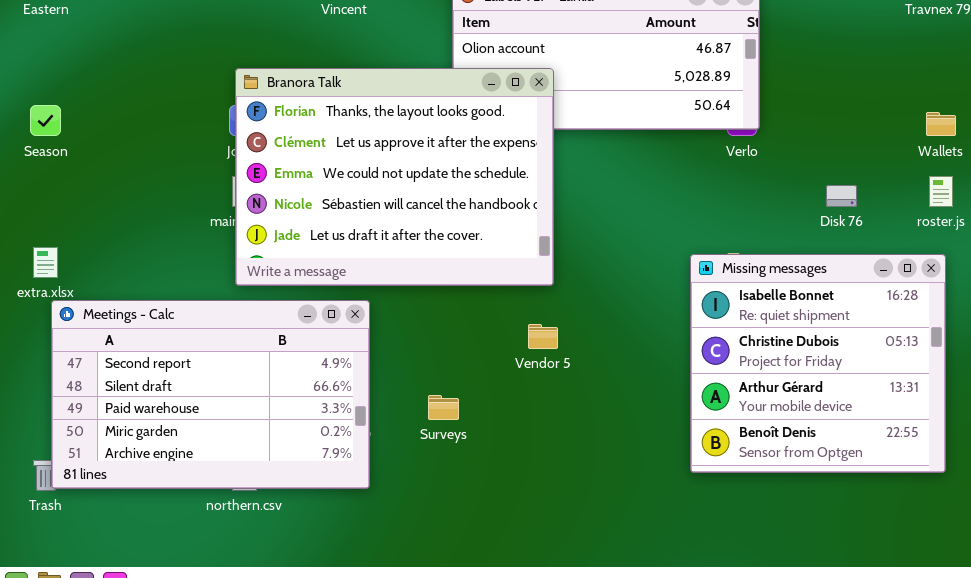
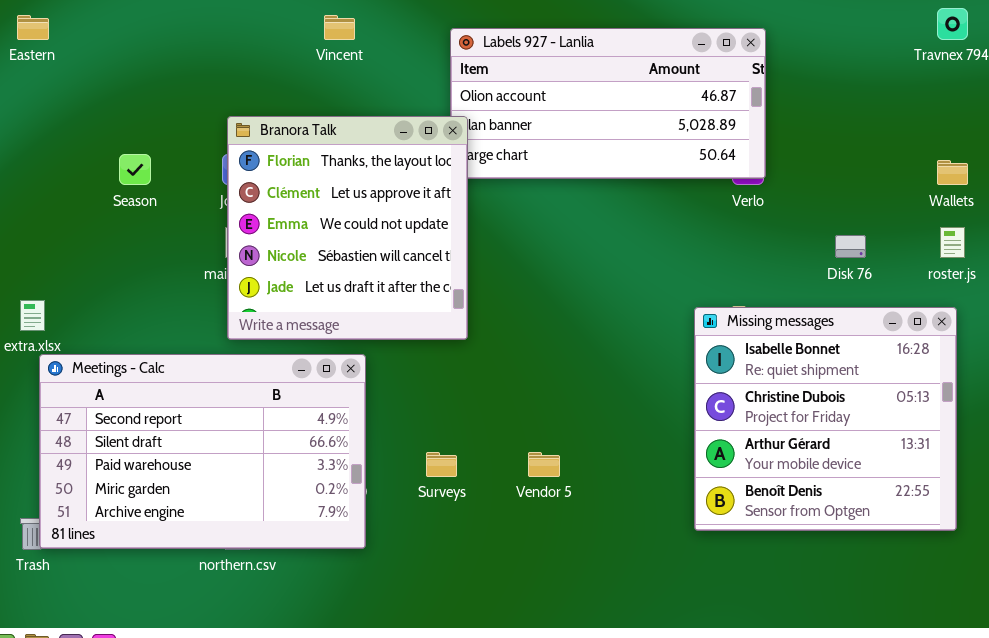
Branora Talk: [235,68,554,286] -> [227,116,468,340], resized
Season: [30,105,61,136] -> [119,154,151,185], moved
Vendor 5: [528,324,558,349] -> [528,452,560,477], moved

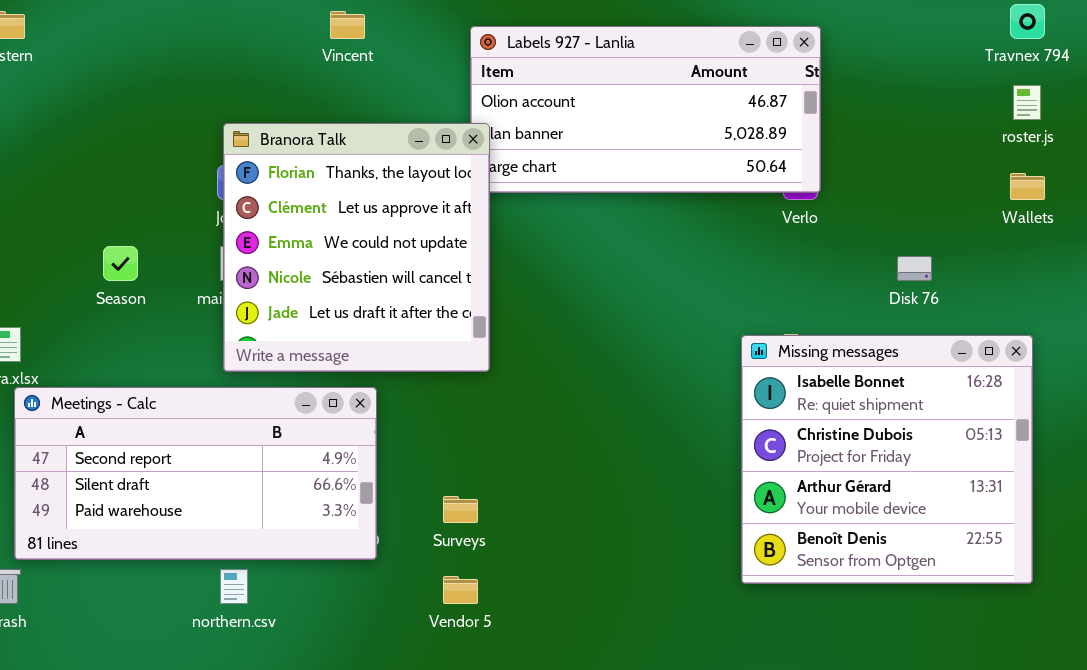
Season: [119,154,151,185] -> [103,246,138,281], moved
roster.js: [940,227,965,258] -> [1013,85,1041,120], moved
Meetings - Calc: [39,354,366,549] -> [14,387,377,560], resized
Vendor 5: [528,452,560,477] -> [443,576,478,604], moved

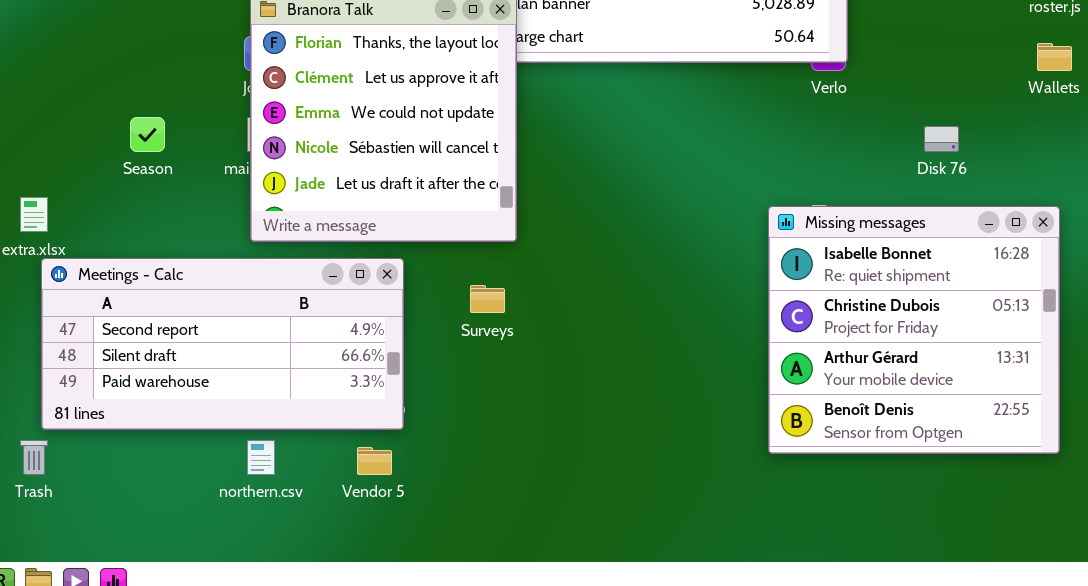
Surveys: [443,496,478,523] -> [470,285,505,313], moved
Vendor 5: [443,576,478,604] -> [357,447,392,475], moved

